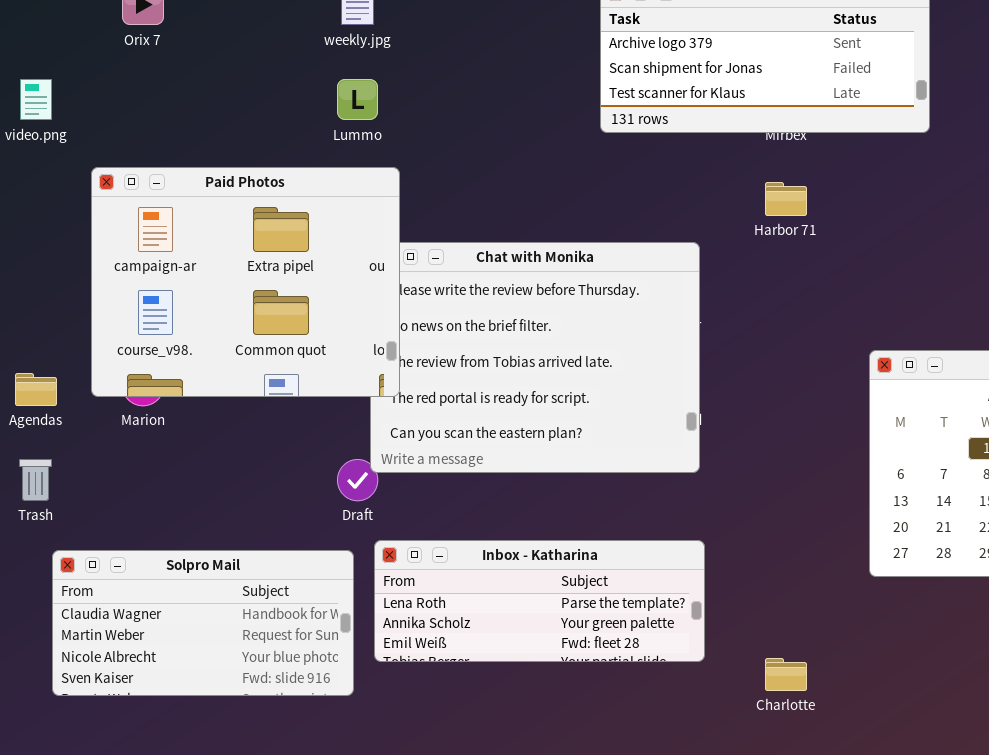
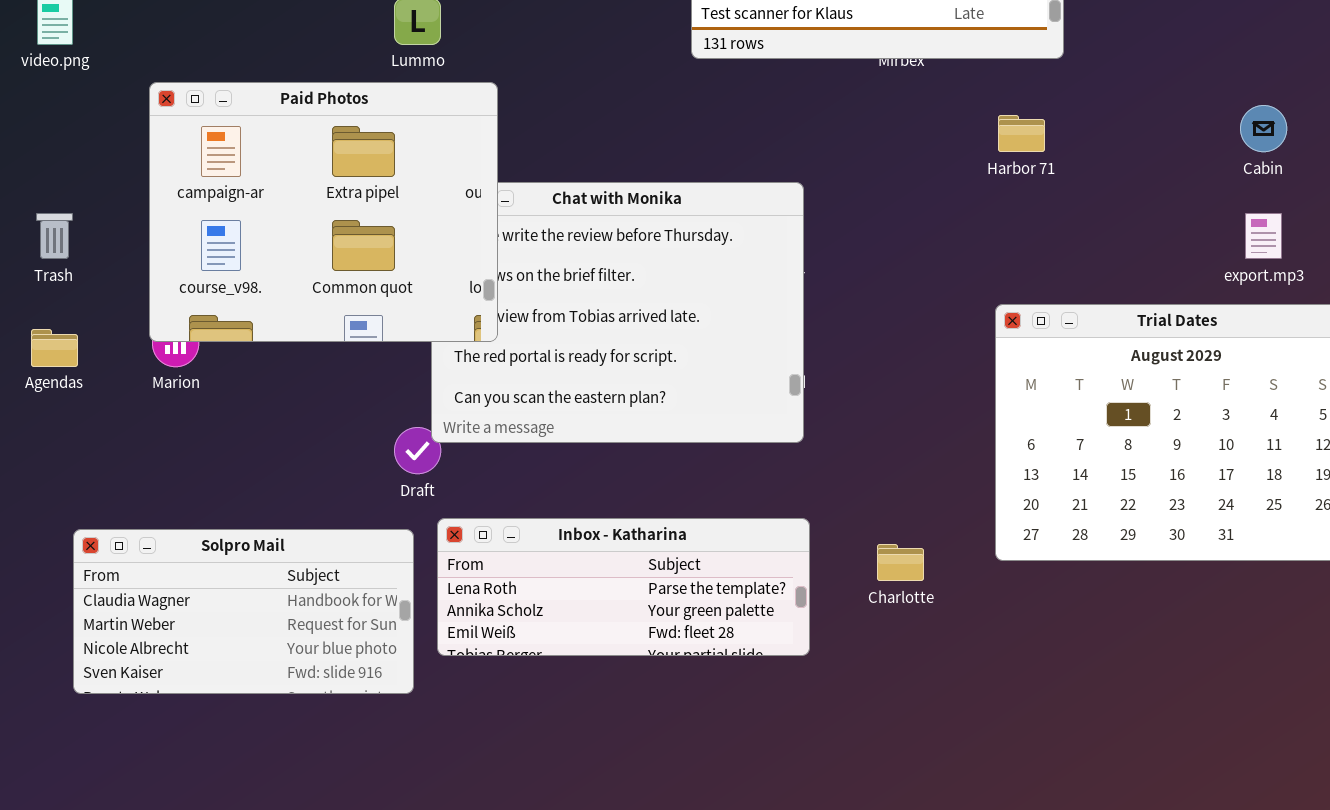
Paid Photos: [91,167,400,397] -> [149,82,498,342], moved
Harbor 71: [765,182,807,216] -> [998,115,1045,152], moved
Trash: [19,459,52,501] -> [36,213,73,259], moved
Charlotte: [765,658,807,691] -> [877,544,924,581], moved

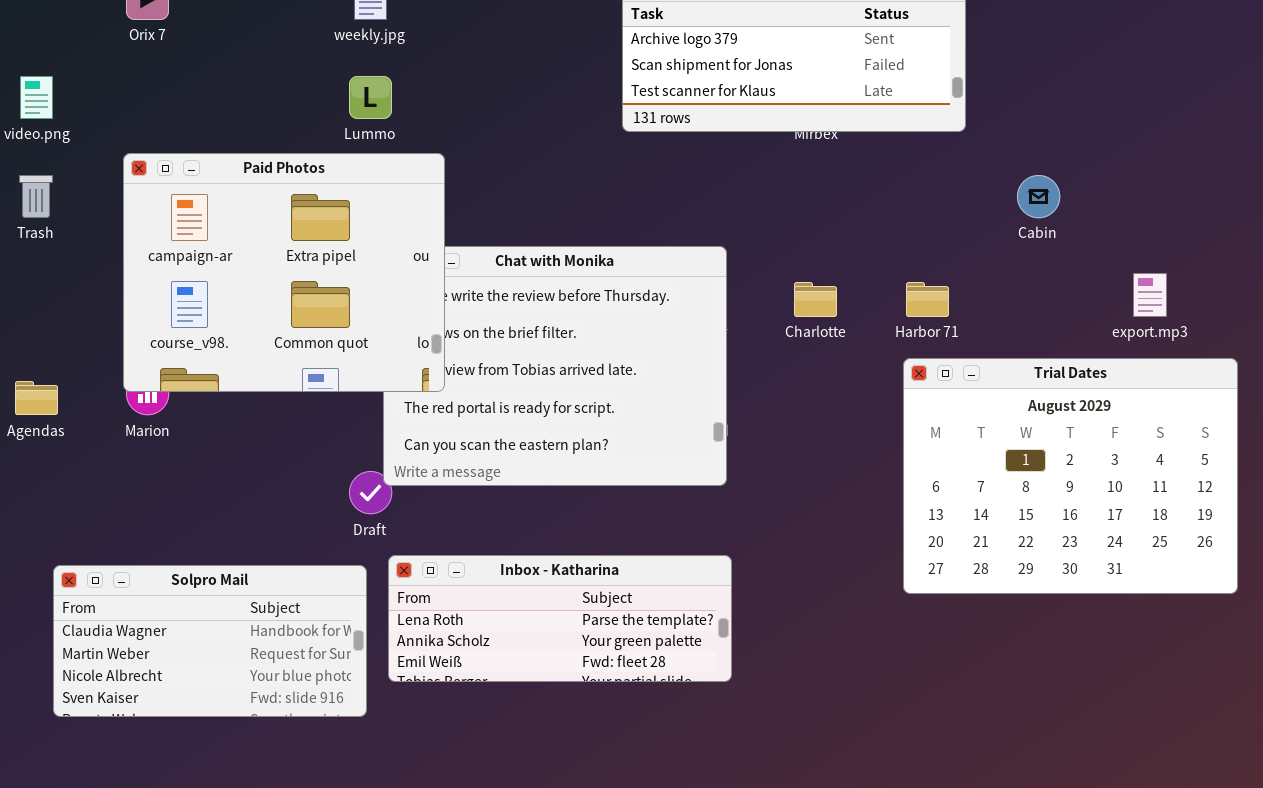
Cabin: [1240,105,1287,152] -> [1017,175,1060,218], moved
Harbor 71: [998,115,1045,152] -> [906,282,949,317], moved
Trash: [36,213,73,259] -> [19,175,53,218], moved
Charlotte: [877,544,924,581] -> [794,282,837,317], moved

